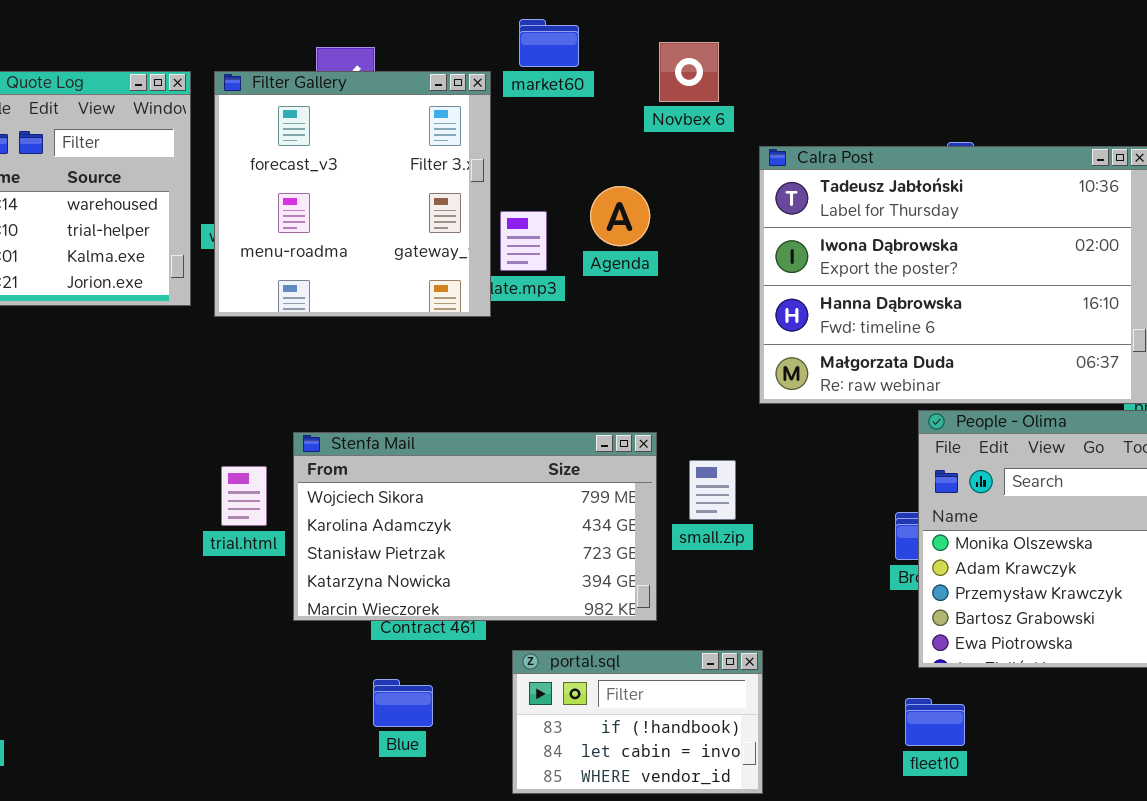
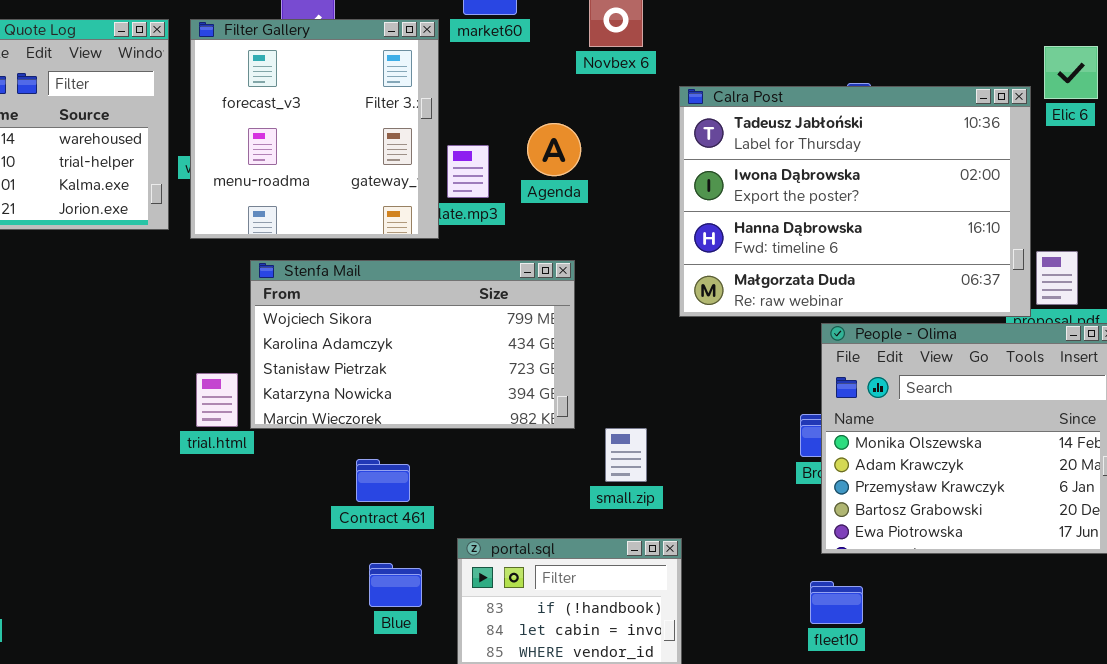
Stenfa Mail: [293,432,657,621] -> [250,260,575,429], moved
small.zip: [689,460,736,520] -> [605,428,647,482], moved
Blue: [373,679,433,727] -> [369,563,422,607], moved

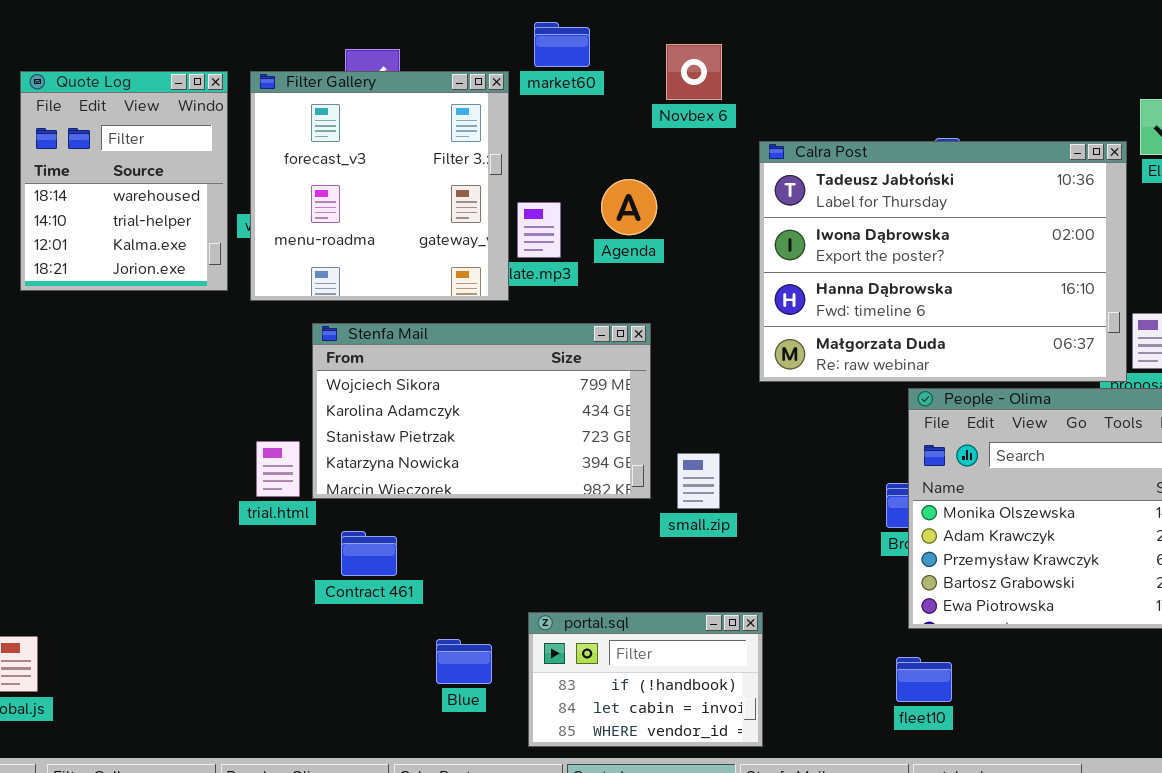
small.zip: [605,428,647,482] -> [677,453,720,509], moved
Contract 461: [356,459,410,502] -> [341,531,397,576], moved

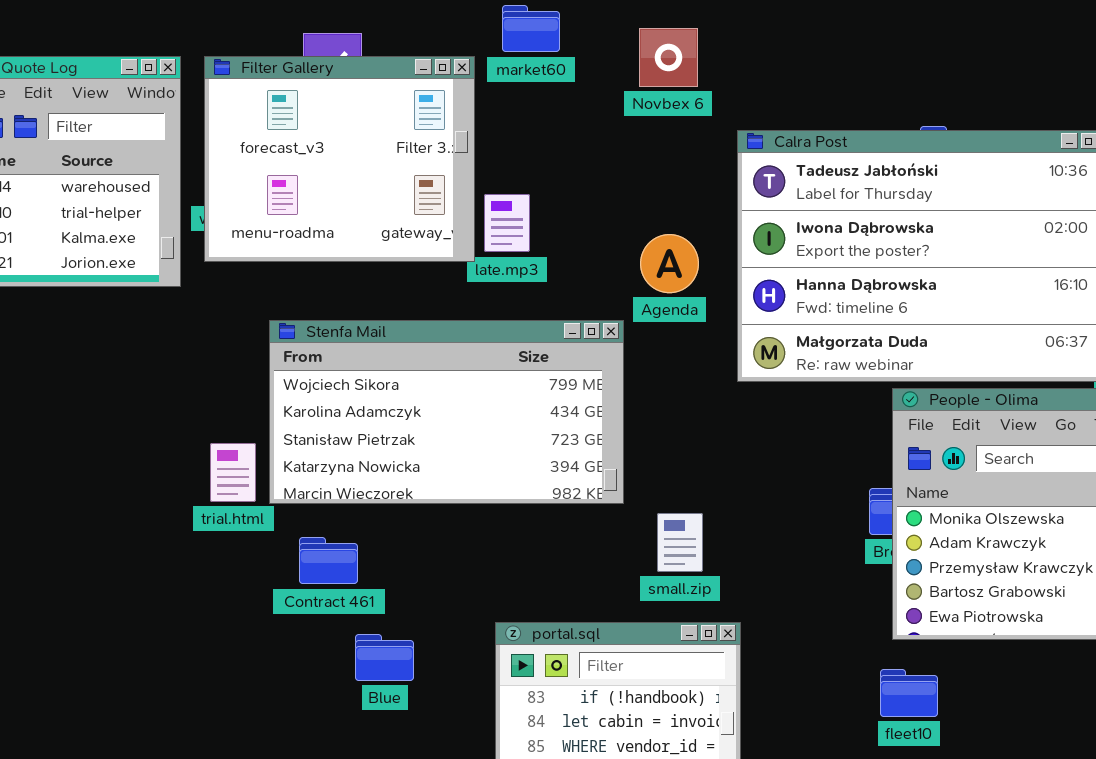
Filter Gallery: [250,71,509,301] -> [204,56,475,262], resized
Agenda: [601,179,657,235] -> [640,234,699,293], moved
small.zip: [677,453,720,509] -> [657,513,703,572], moved
Blue: [436,639,492,684] -> [355,634,414,681], moved

